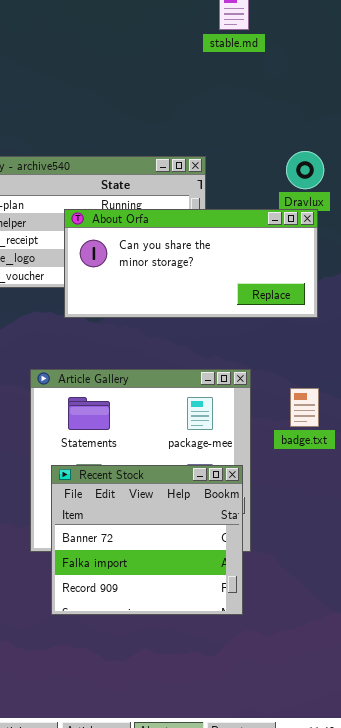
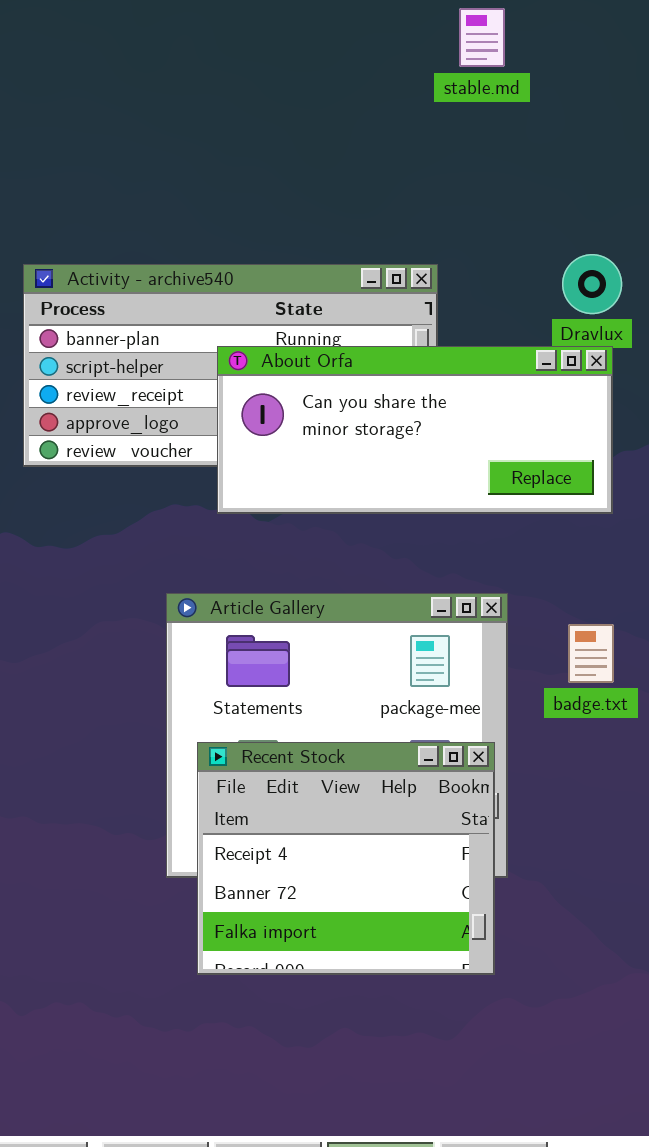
Recent Stock: [51,465,243,615] -> [197,742,495,975], scrolled up 1 row

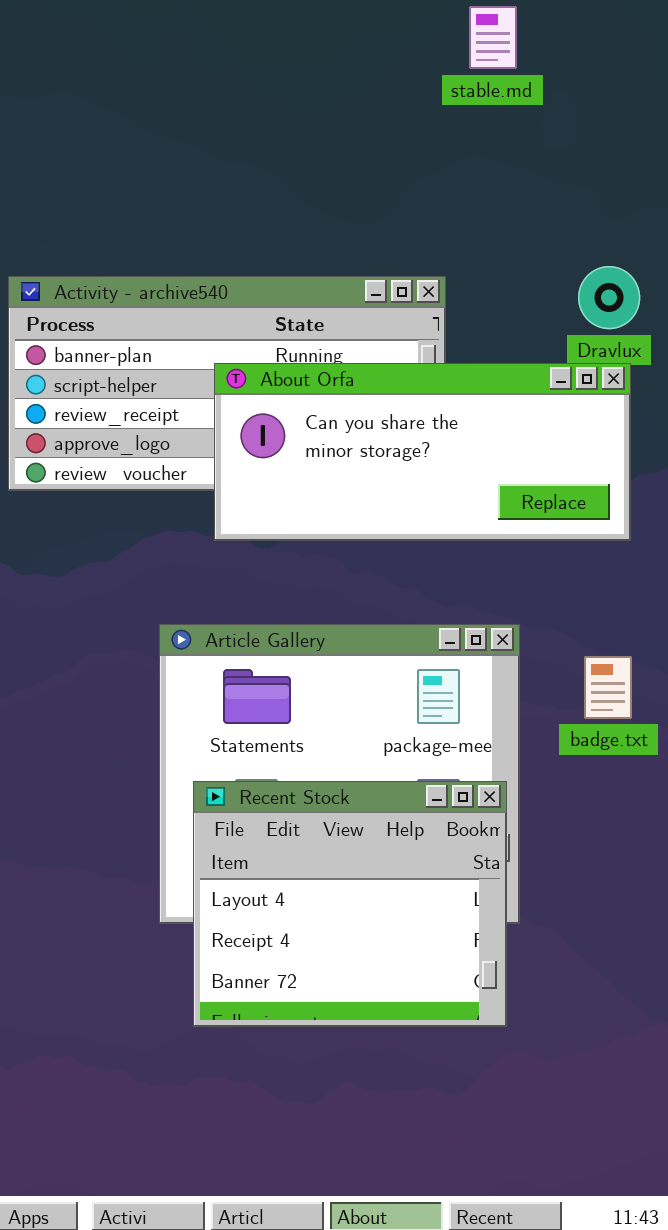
Recent Stock: [197,742,495,975] -> [193,781,507,1027], scrolled up 1 row

